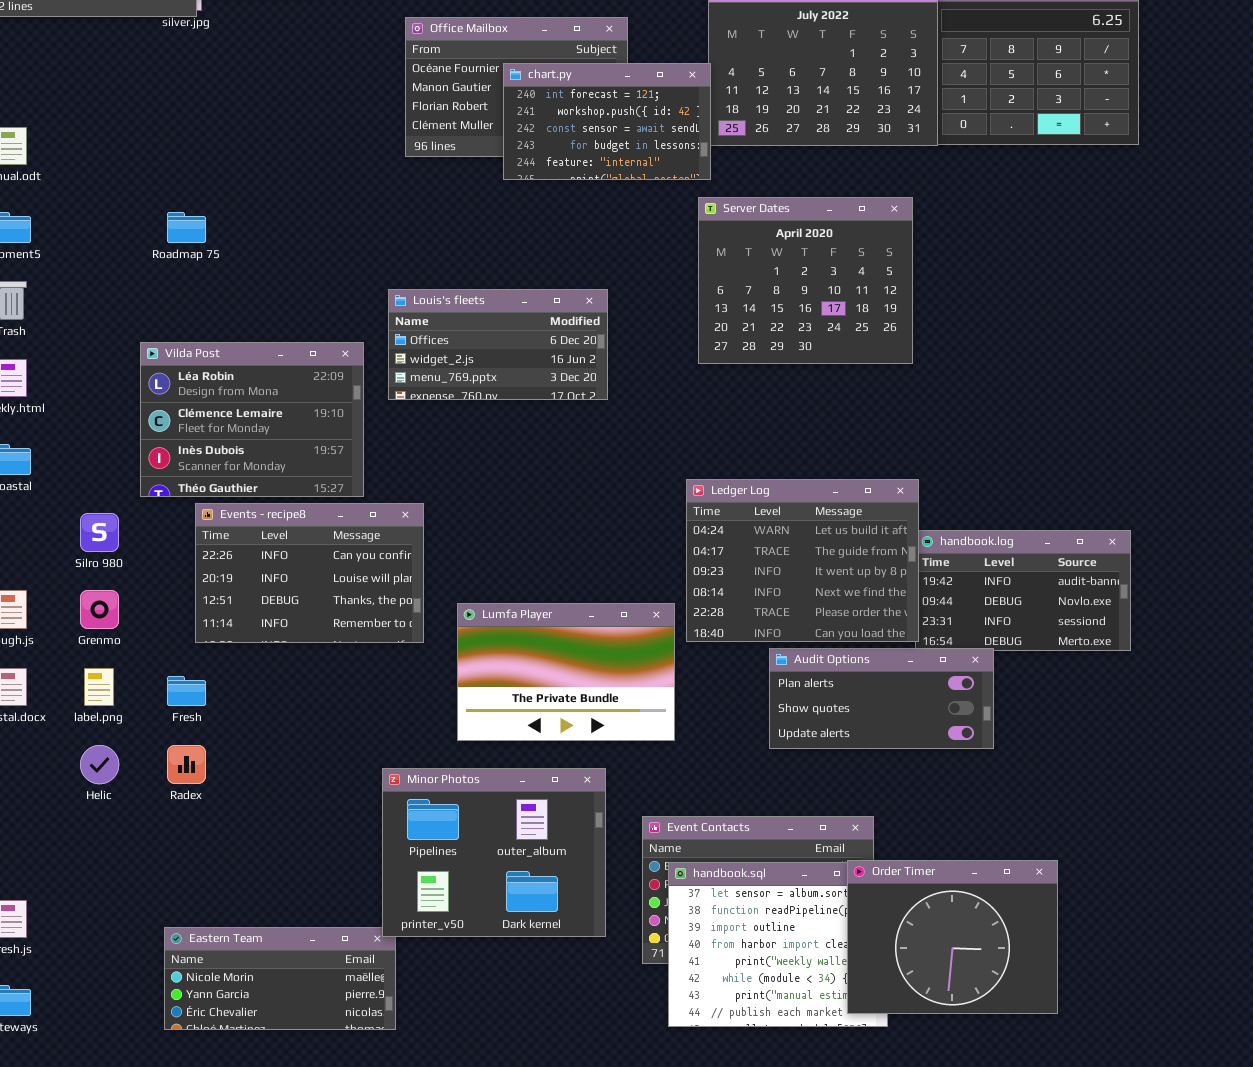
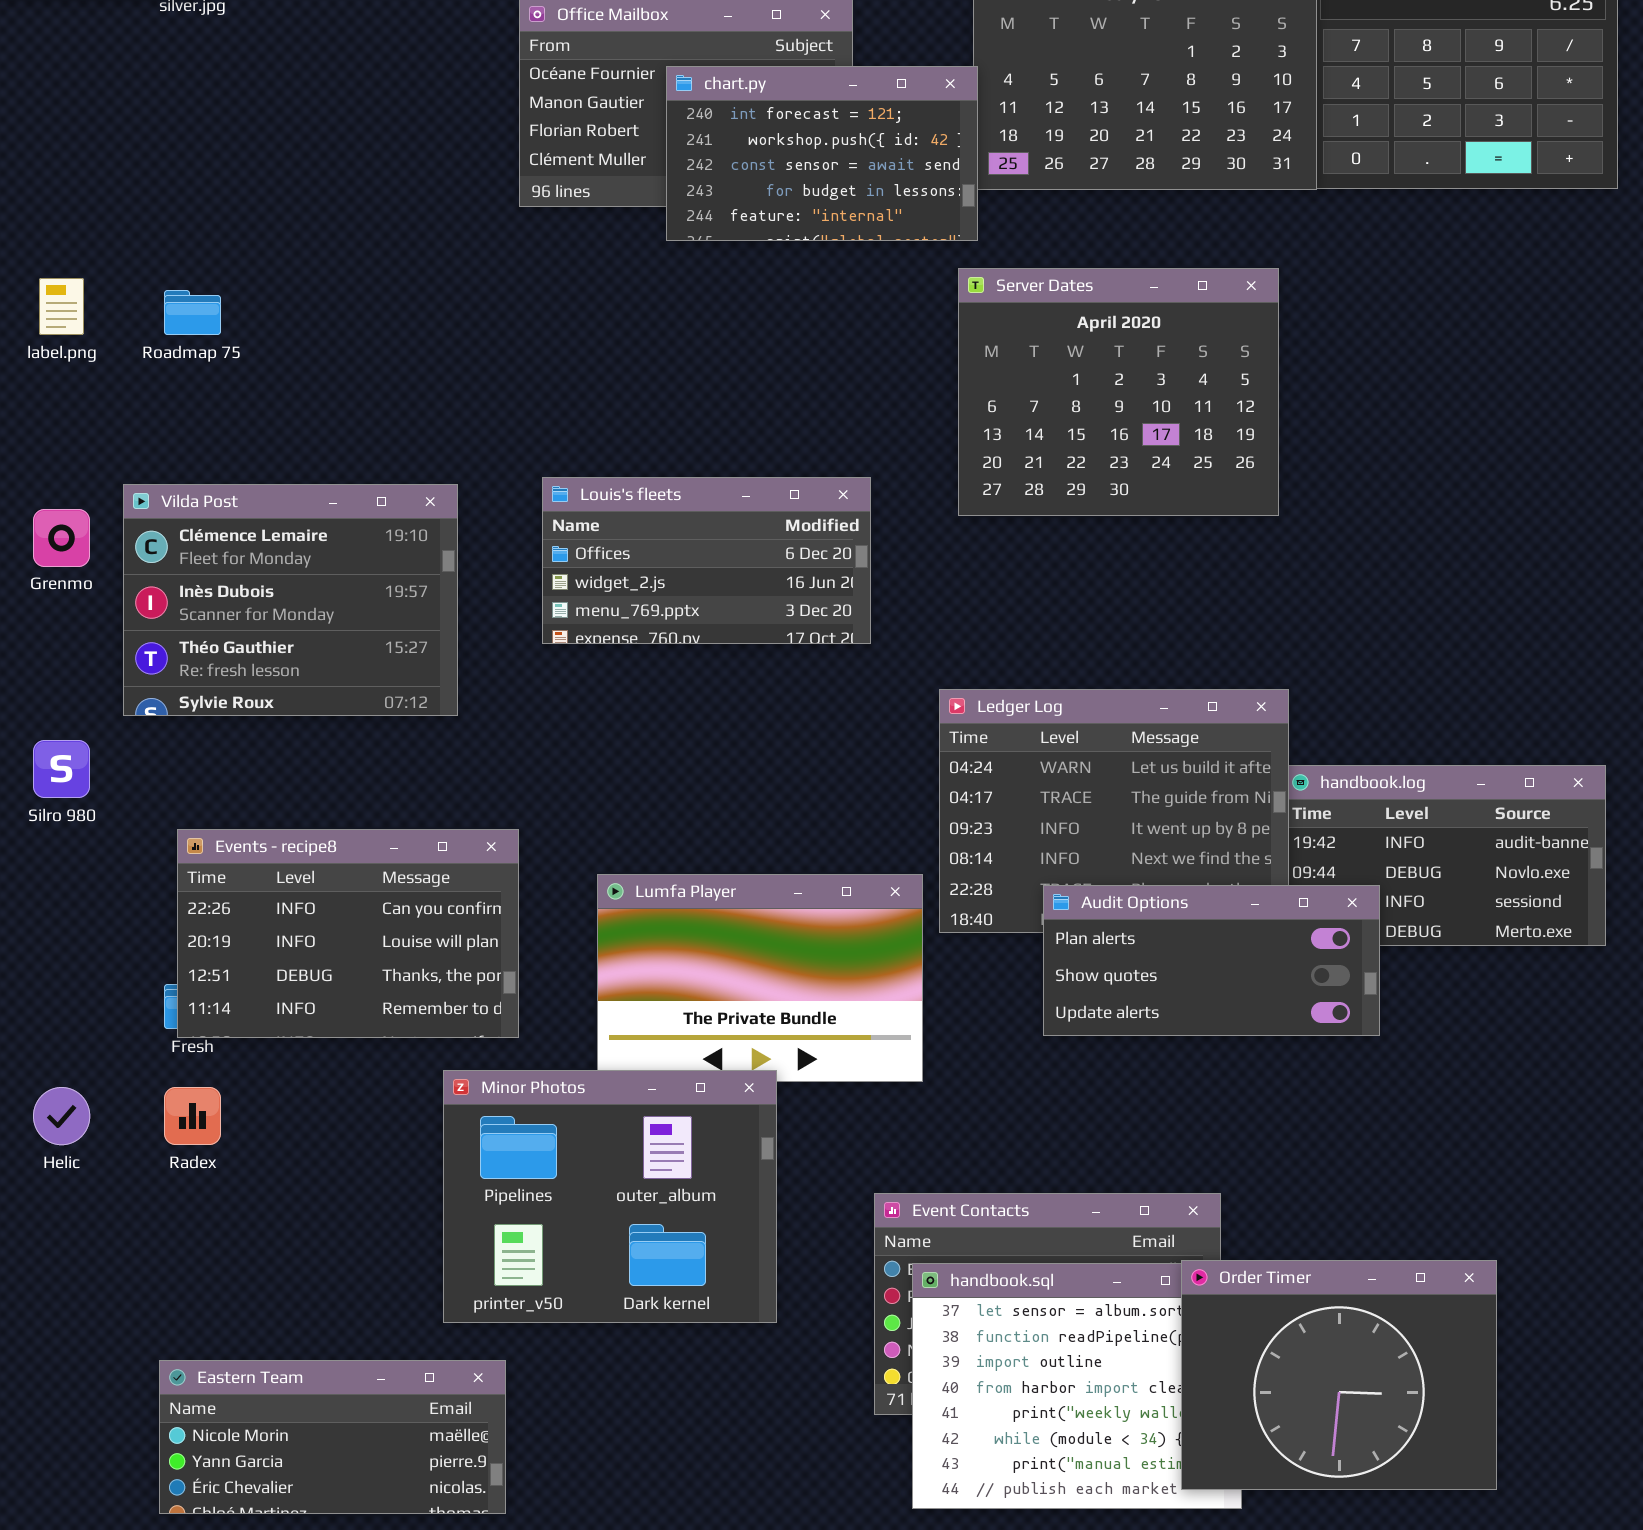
Louis's fleets: [388,289,608,400] -> [542,477,871,644], moved
Vilda Post: [140,342,364,497] -> [123,484,458,716], scrolled down 1 row
Events - recipe8: [195,503,424,643] -> [177,829,519,1038], moved
Grenmo: [80,590,119,629] -> [33,509,90,567], moved
Audit Options: [769,648,994,749] -> [1043,885,1380,1036], moved
label.png: [84,668,114,706] -> [39,278,84,335], moved
Minor Photos: [382,768,606,937] -> [443,1070,777,1323], moved

